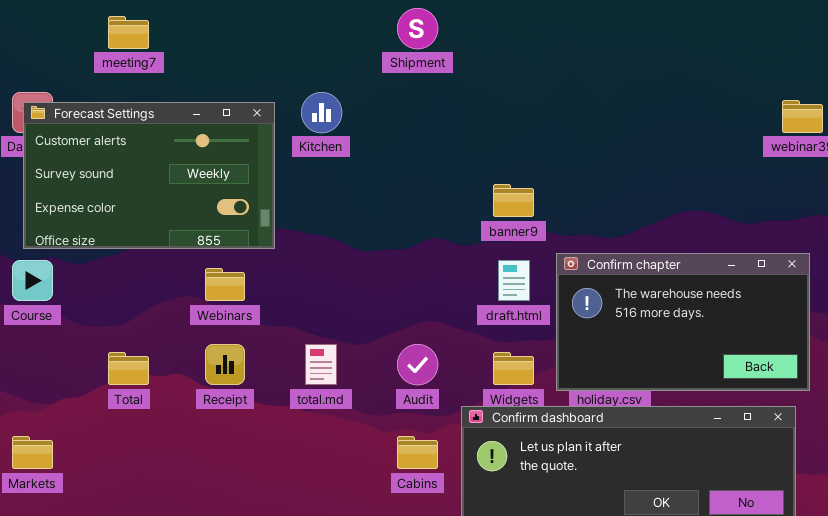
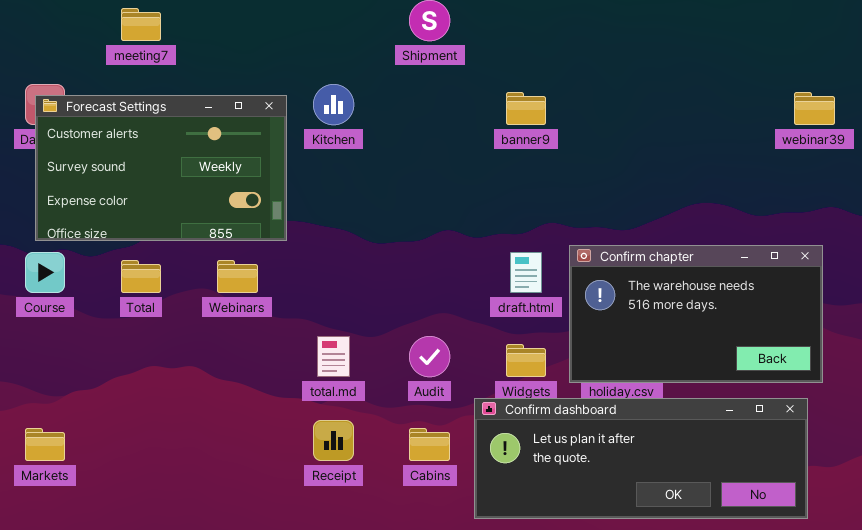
banner9: [493,184,534,217] -> [506,92,546,125], moved
Receipt: [205,344,245,385] -> [313,420,354,461], moved
Total: [108,352,149,385] -> [121,260,161,293], moved

